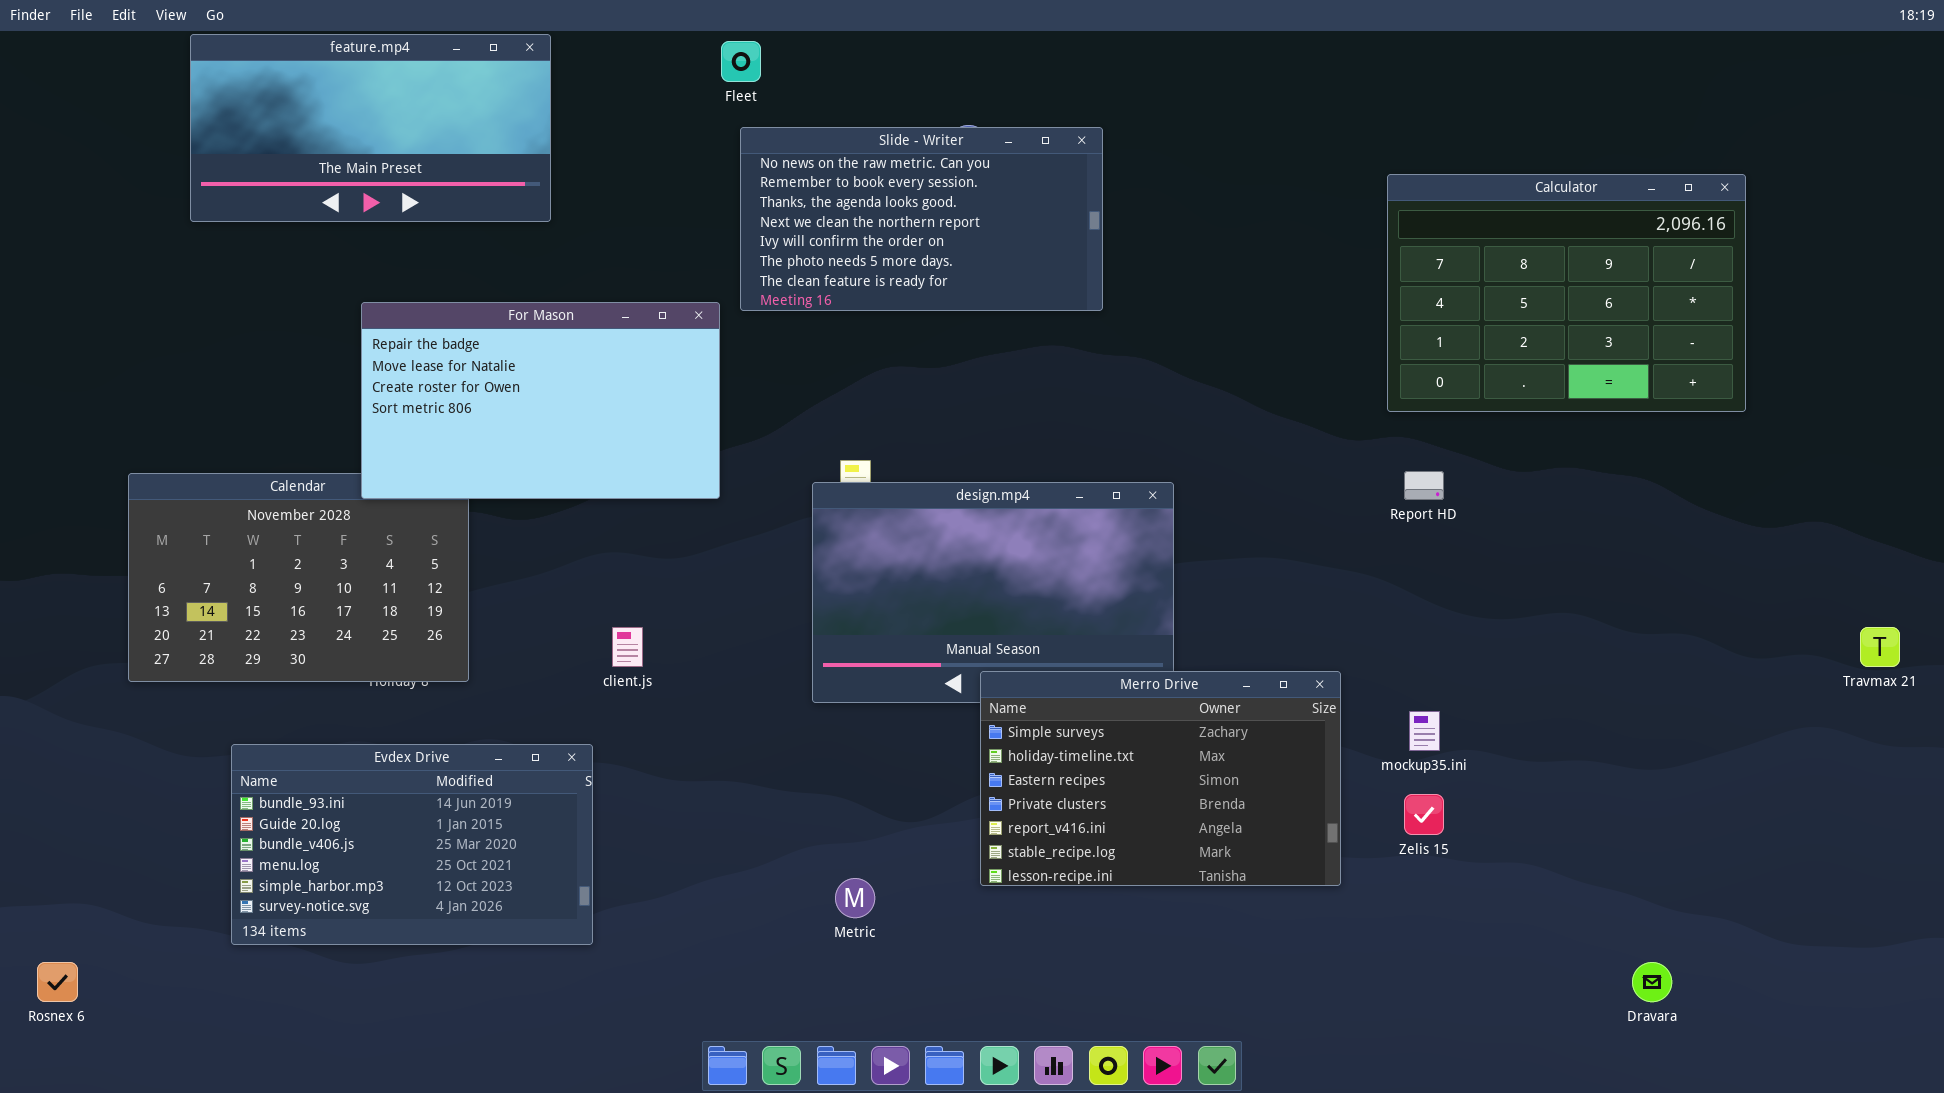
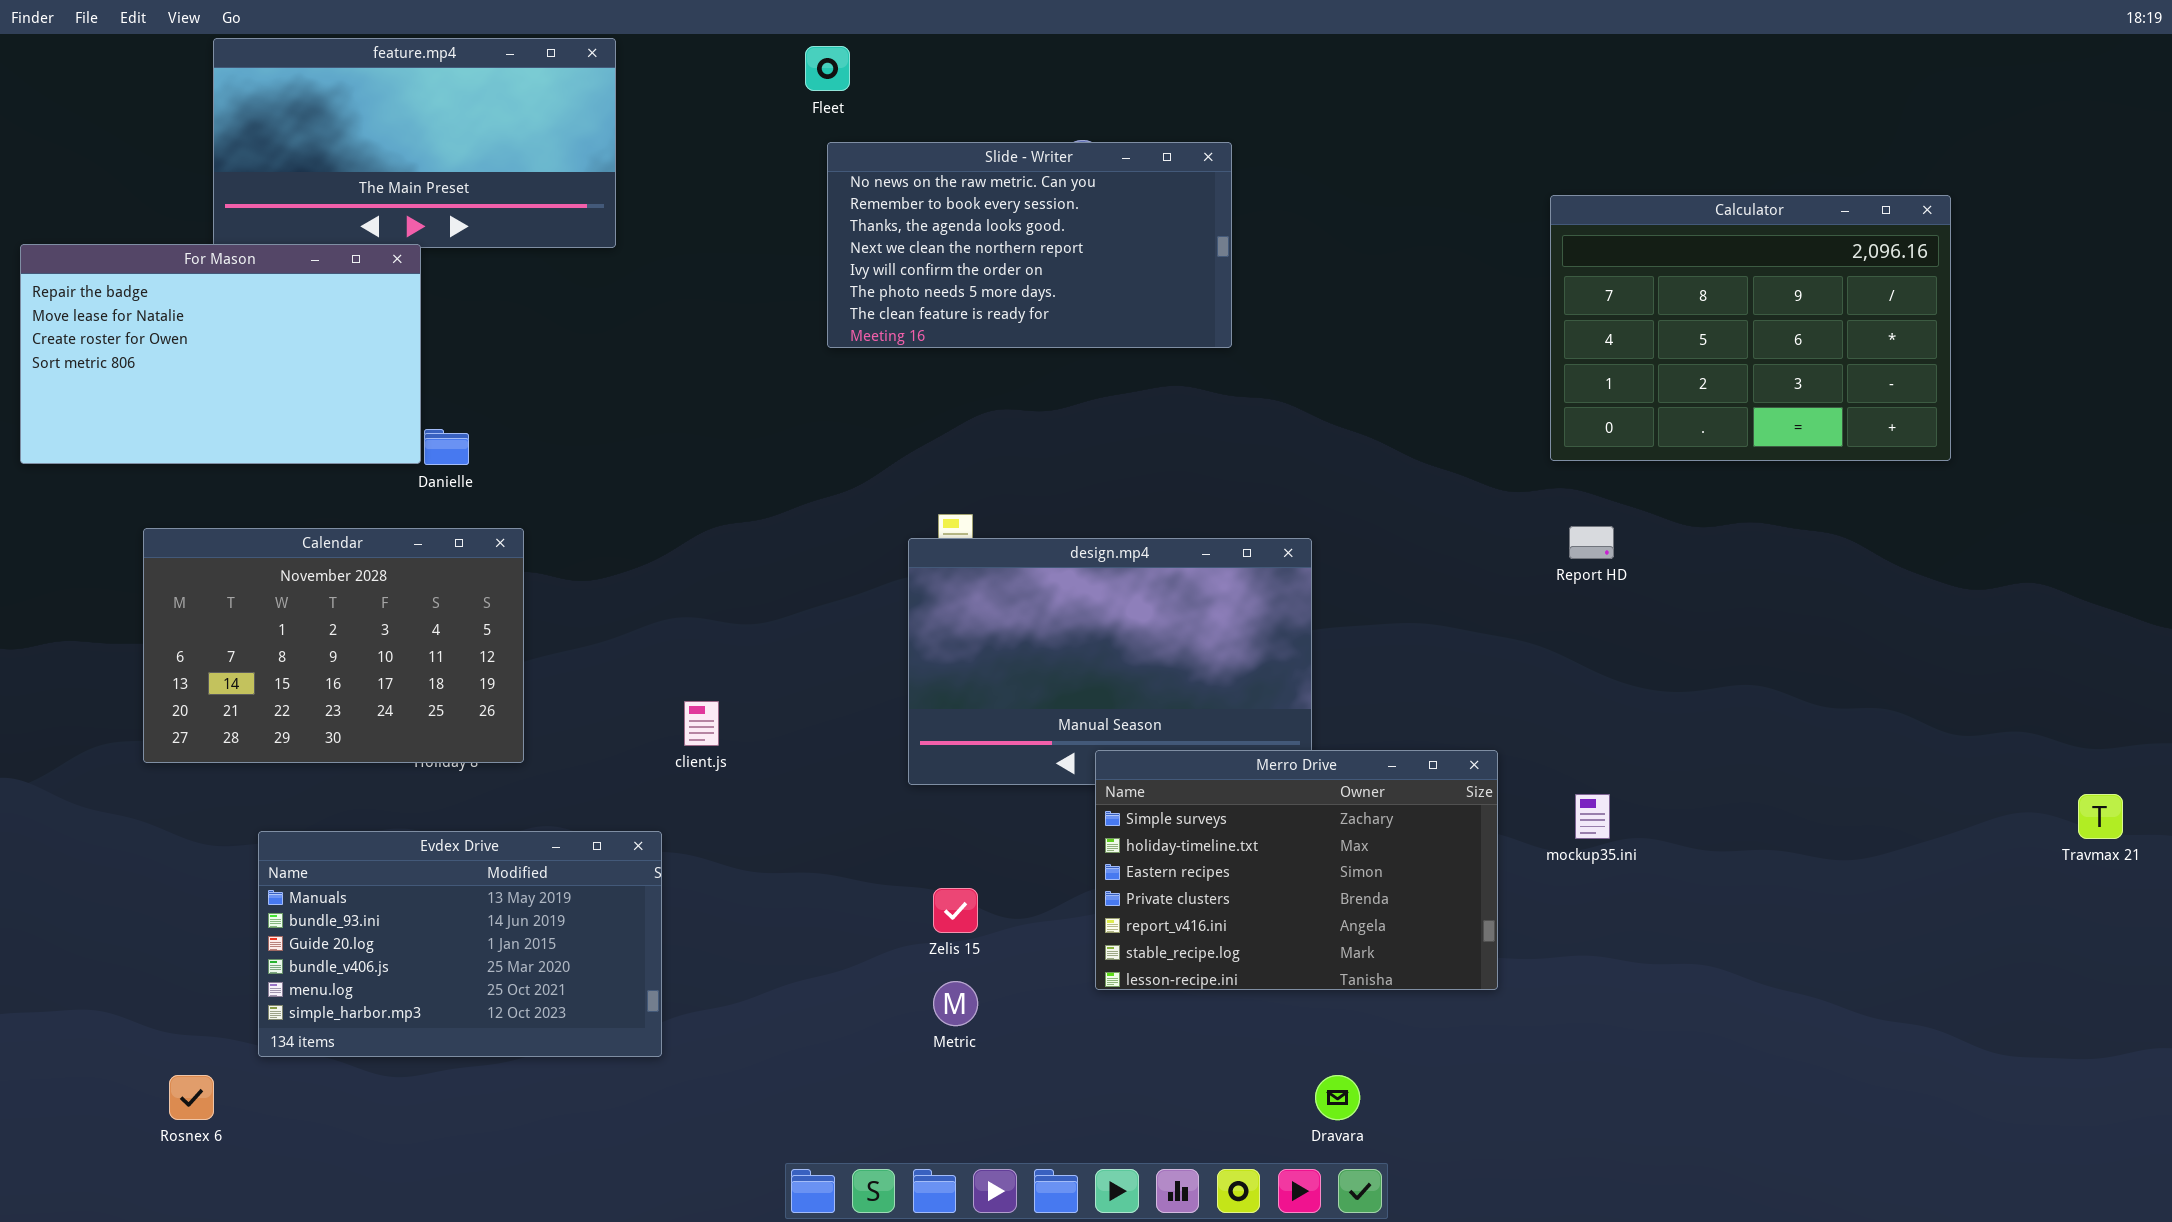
For Mason: [361,302,720,499] -> [20,244,421,464], moved
Travmax 21: [1860,627,1900,667] -> [2078,794,2123,839], moved
Evdex Drive: [231,744,593,945] -> [258,831,662,1057], scrolled up 1 row
Zelis 15: [1404,794,1444,835] -> [933,888,978,933], moved
Rosnex 6: [37,962,78,1002] -> [169,1075,214,1120], moved
Dravara: [1632,962,1672,1002] -> [1315,1075,1360,1120], moved

